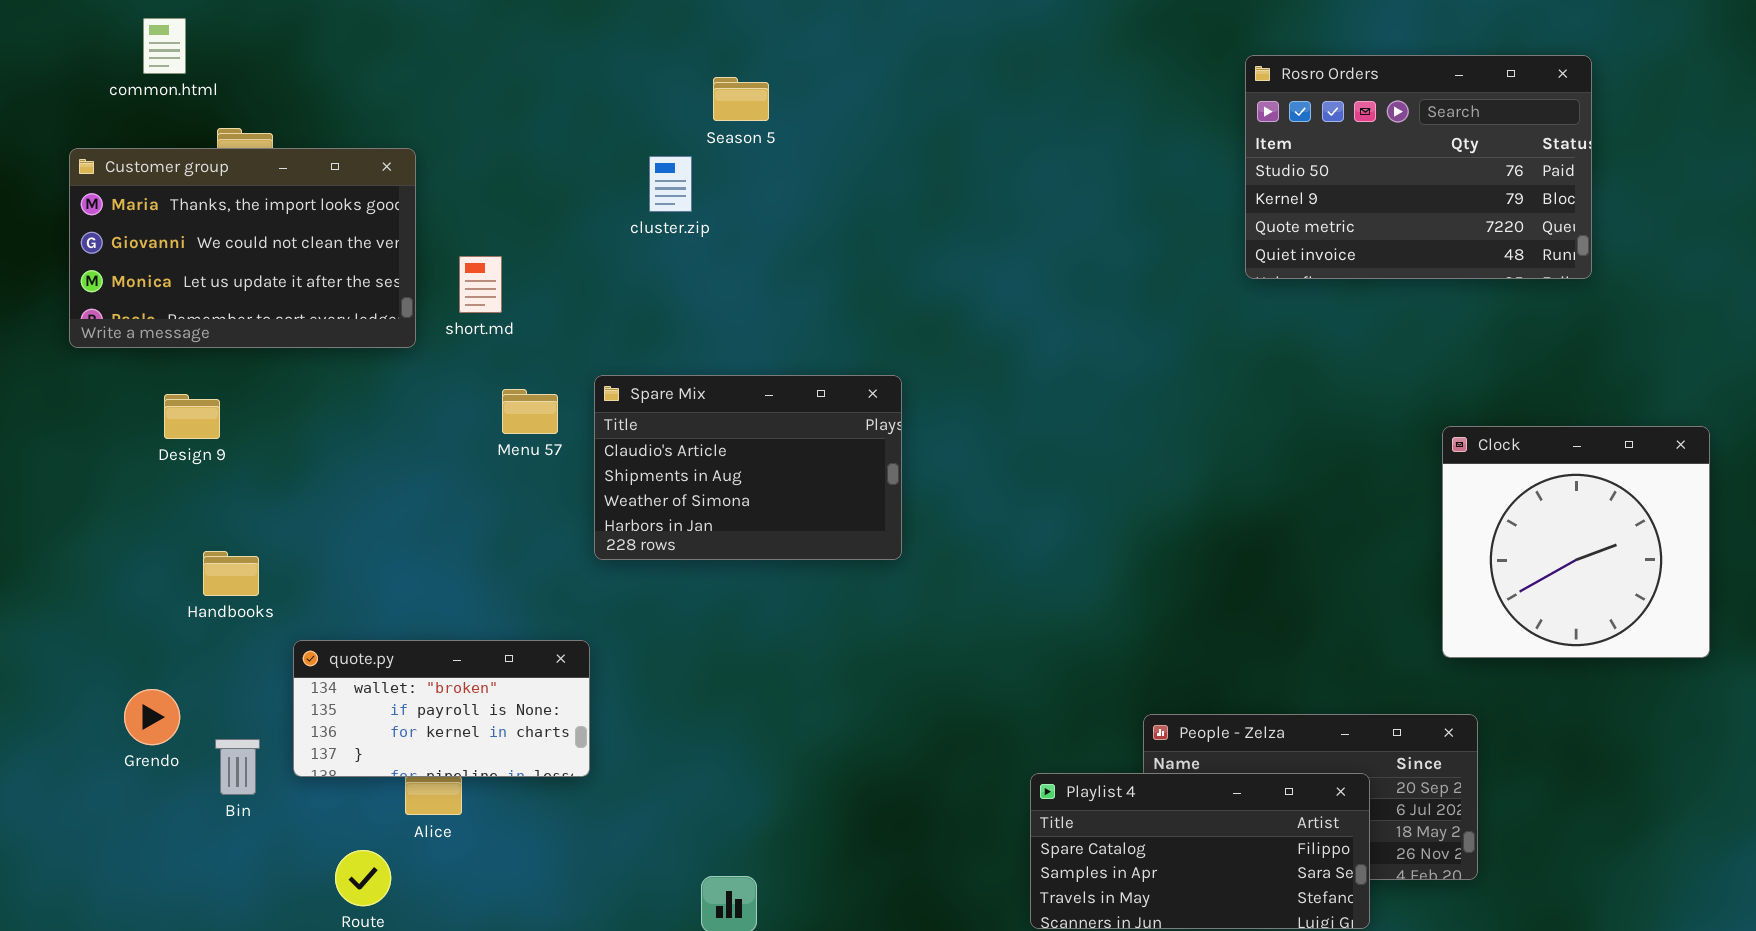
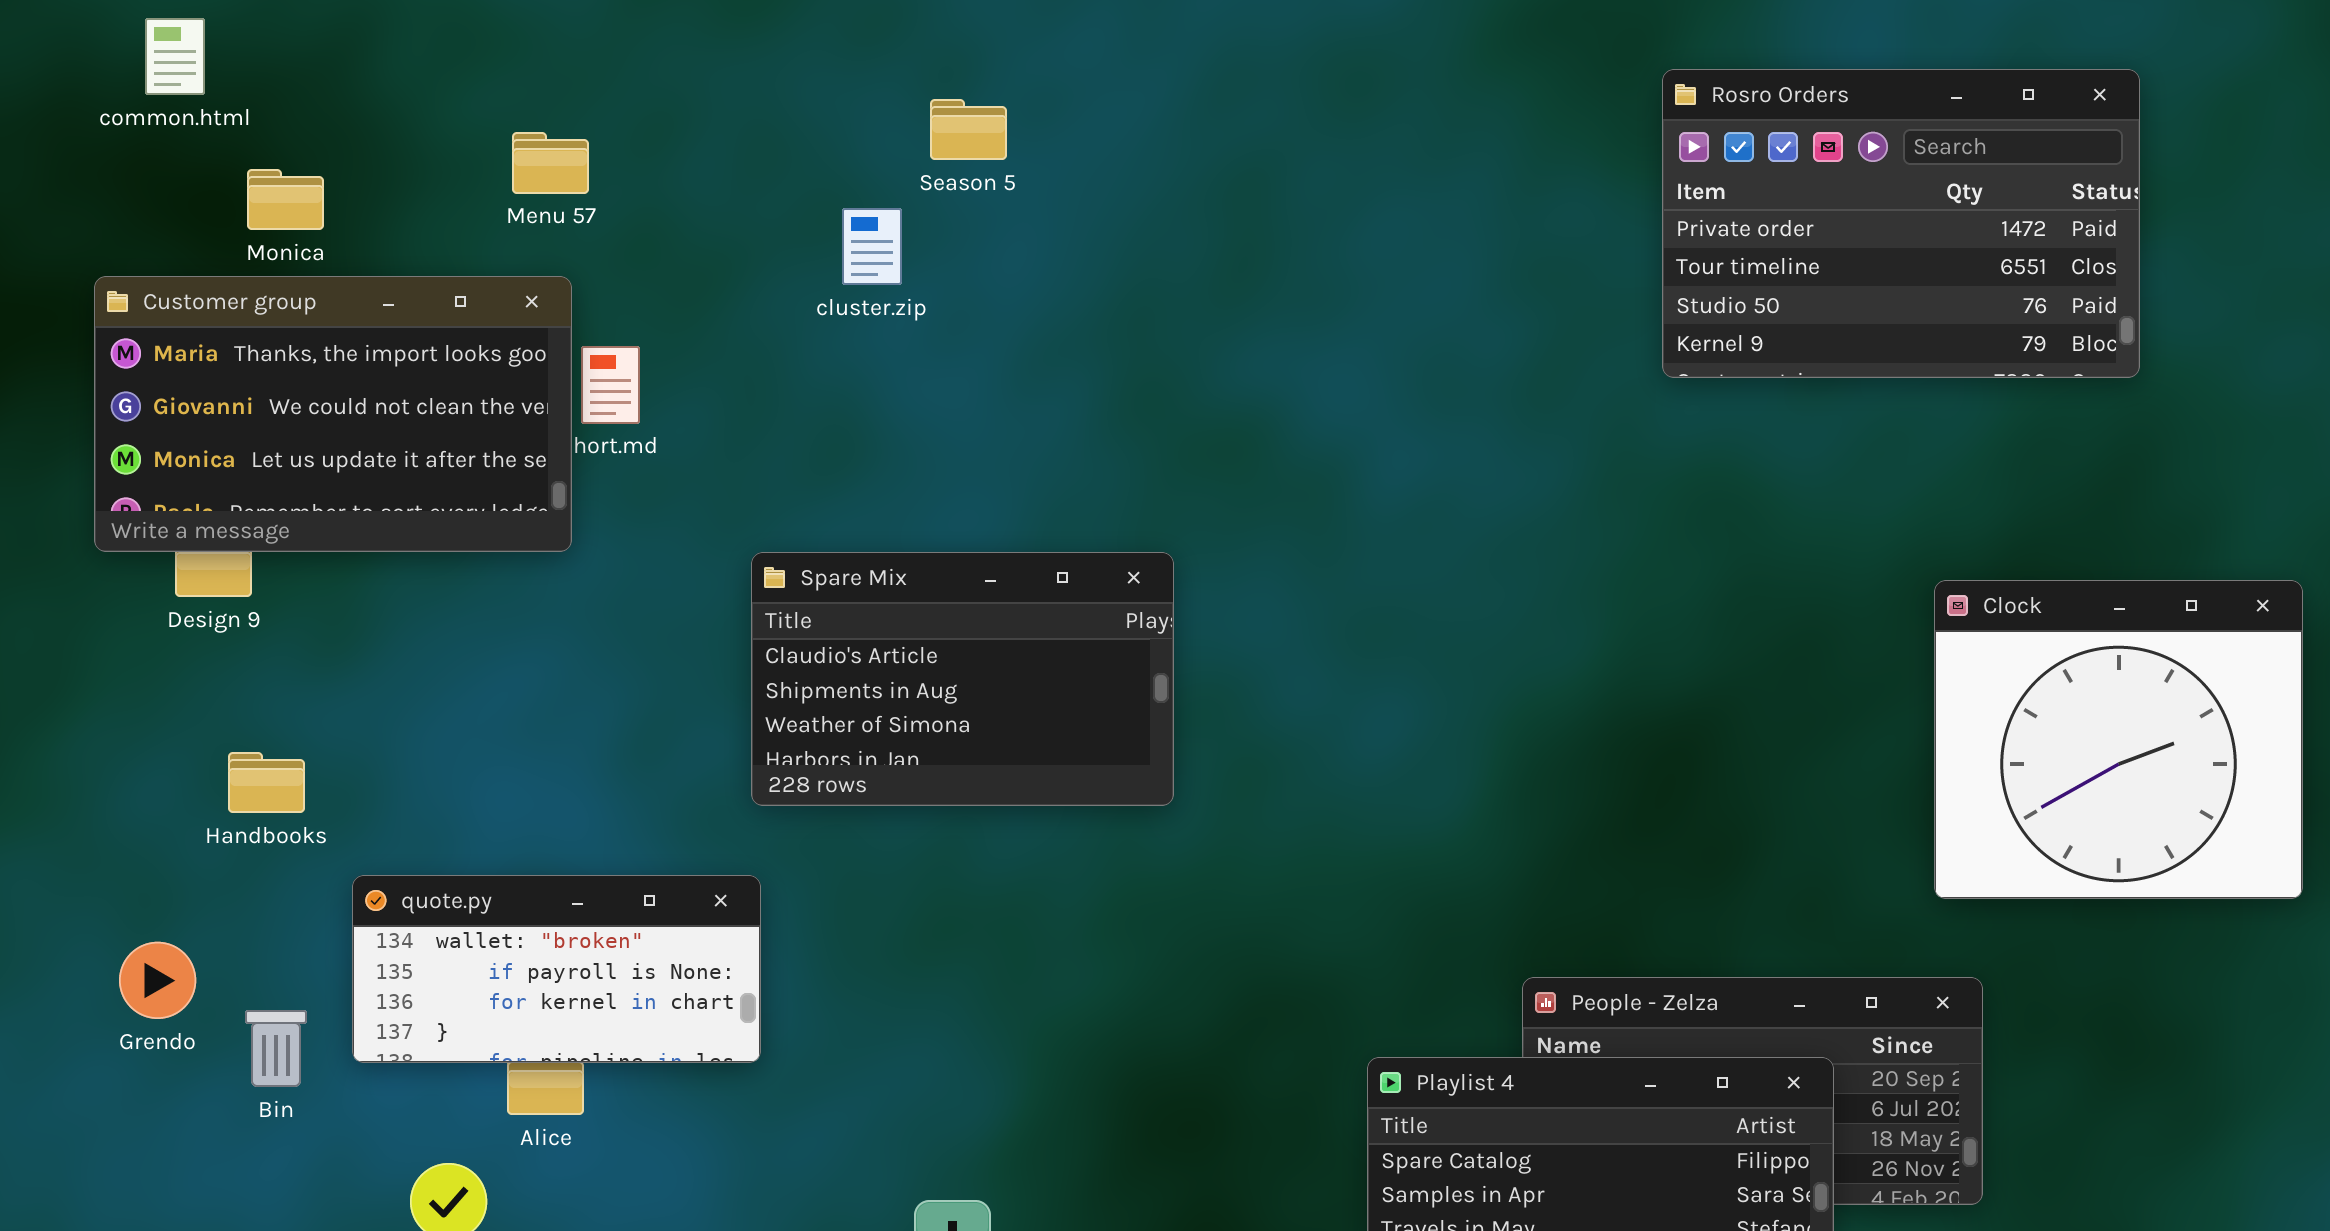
Rosro Orders: [1245,55,1592,279] -> [1662,69,2140,378], scrolled up 2 rows
Customer group: [69,148,416,348] -> [94,276,572,552], moved
Spare Mix: [594,375,902,560] -> [751,552,1174,806], moved
Menu 57: [502,389,558,434] -> [512,132,589,194], moved

